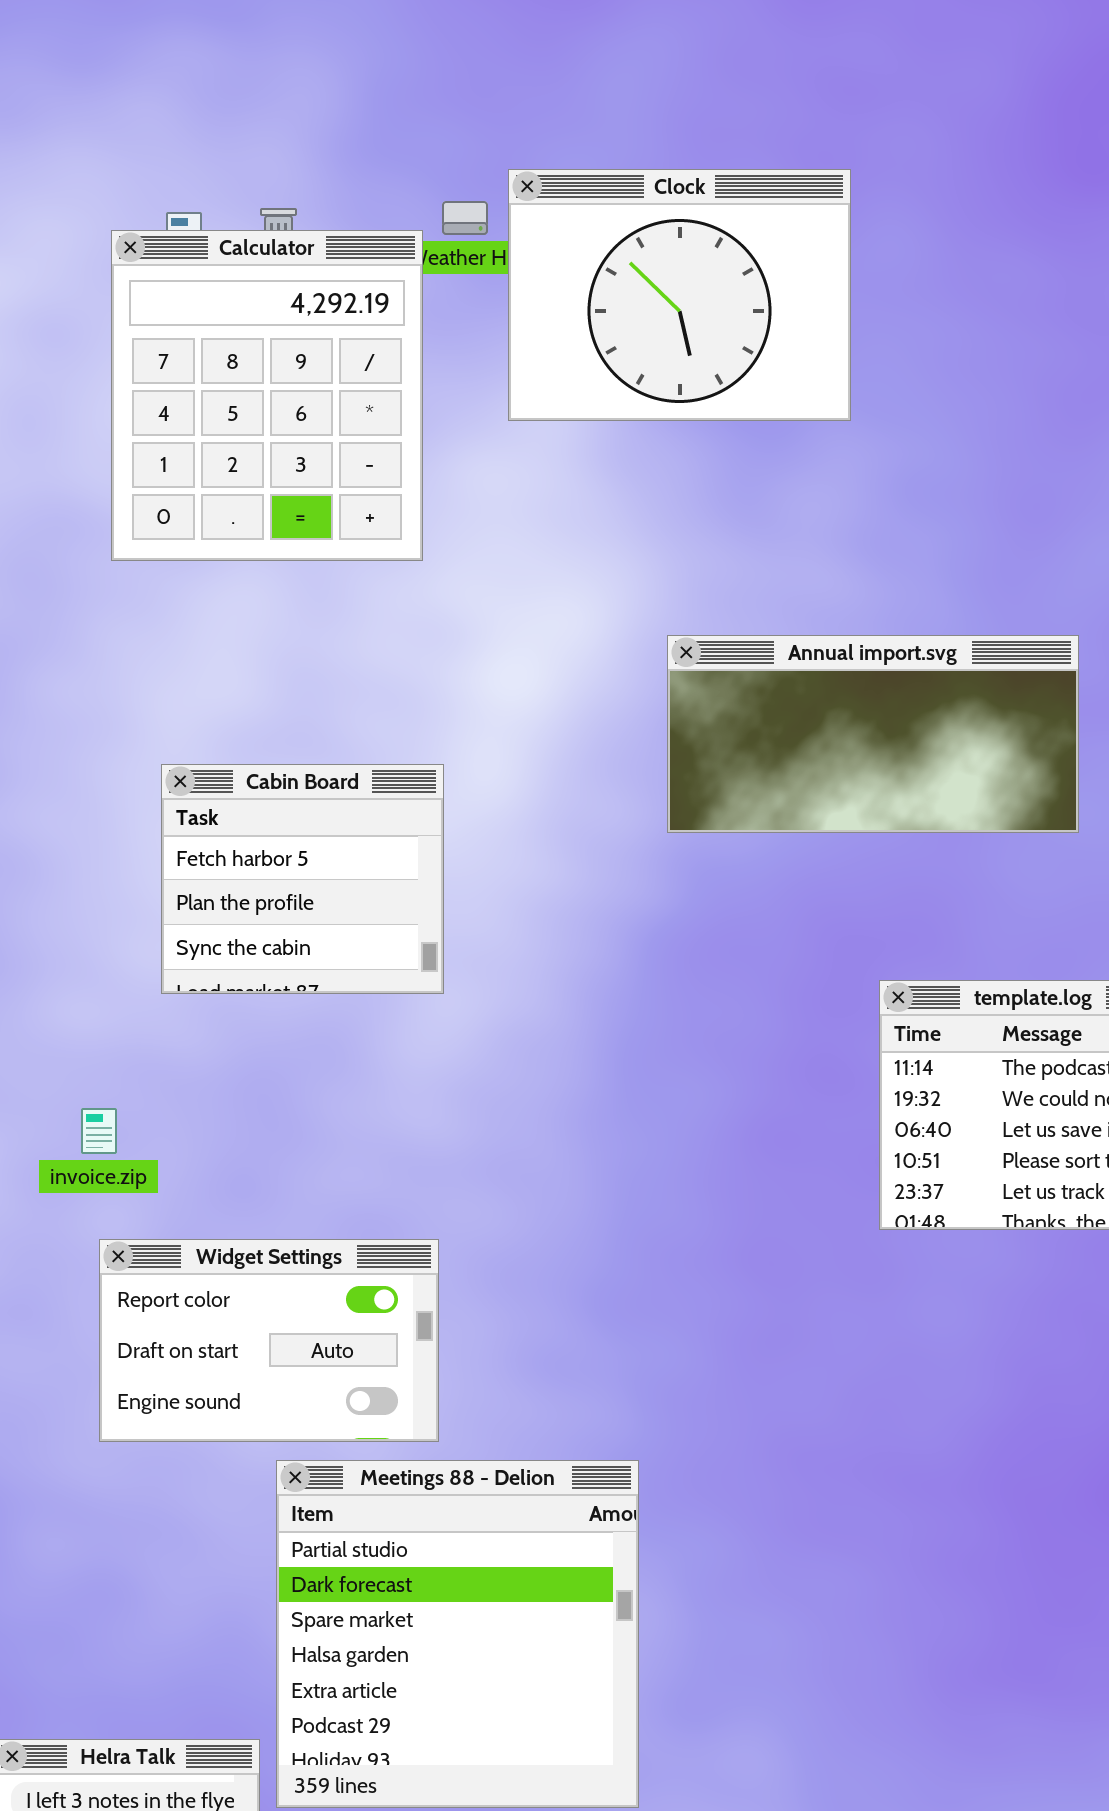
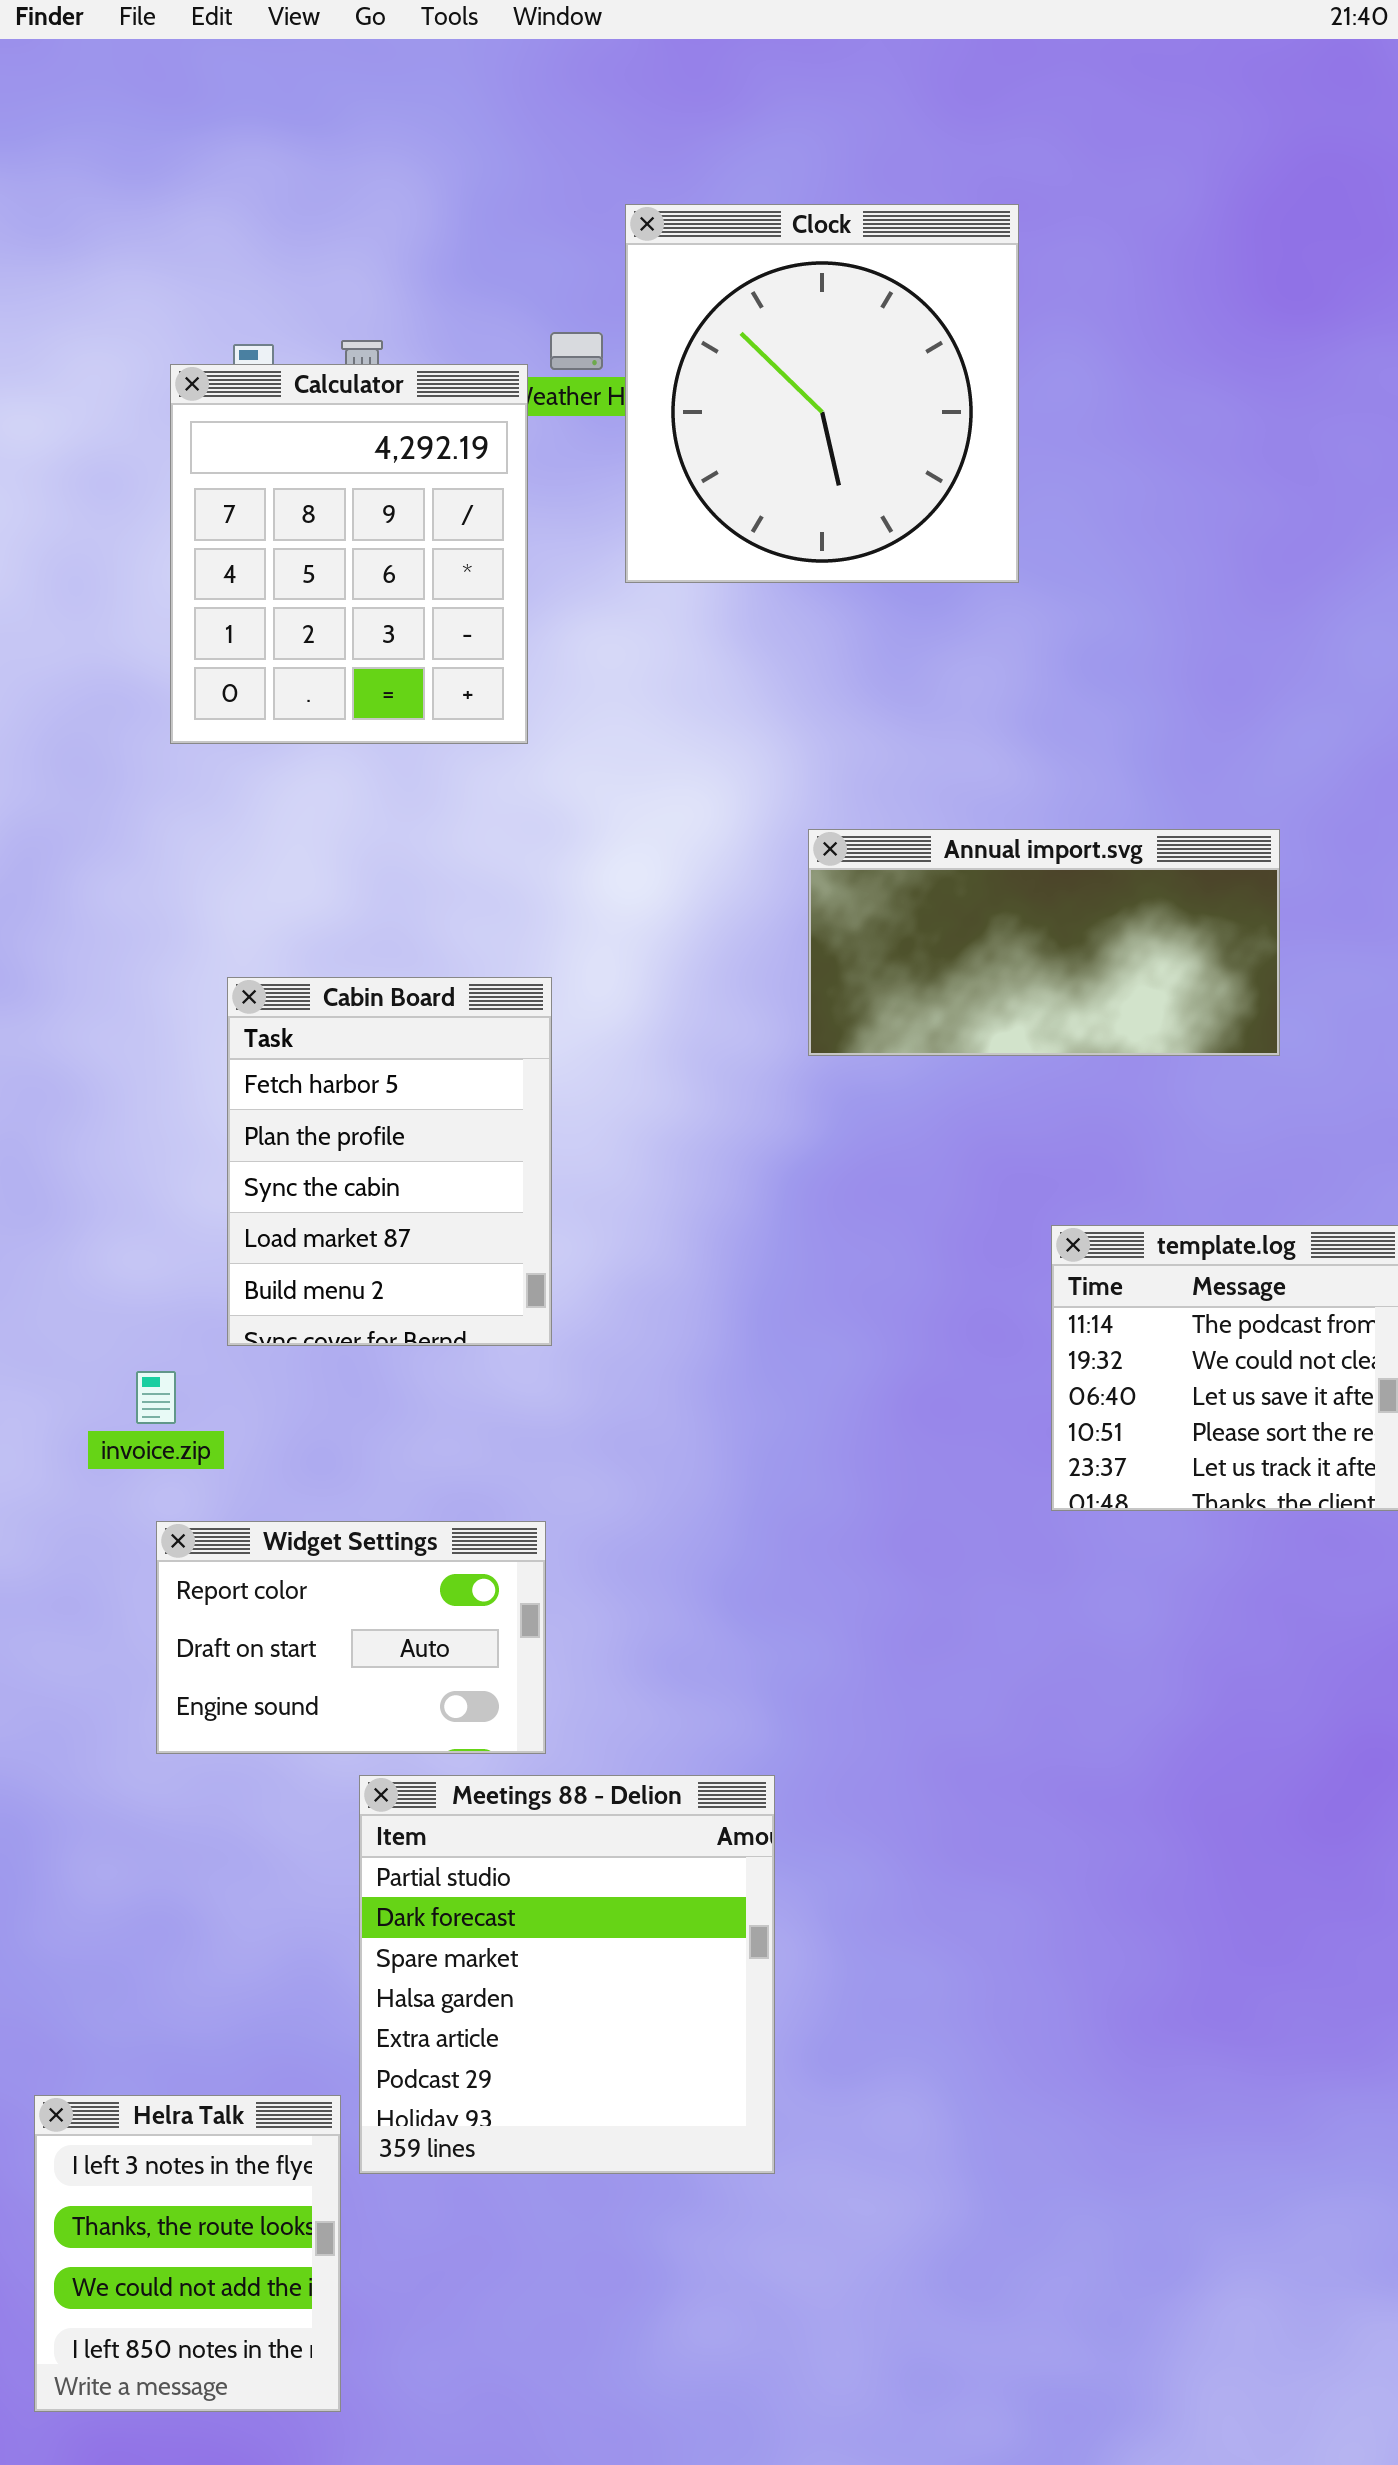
Clock: [508,169,851,421] -> [625,204,1019,583], resized
Cabin Board: [161,764,444,994] -> [227,977,552,1346], resized

